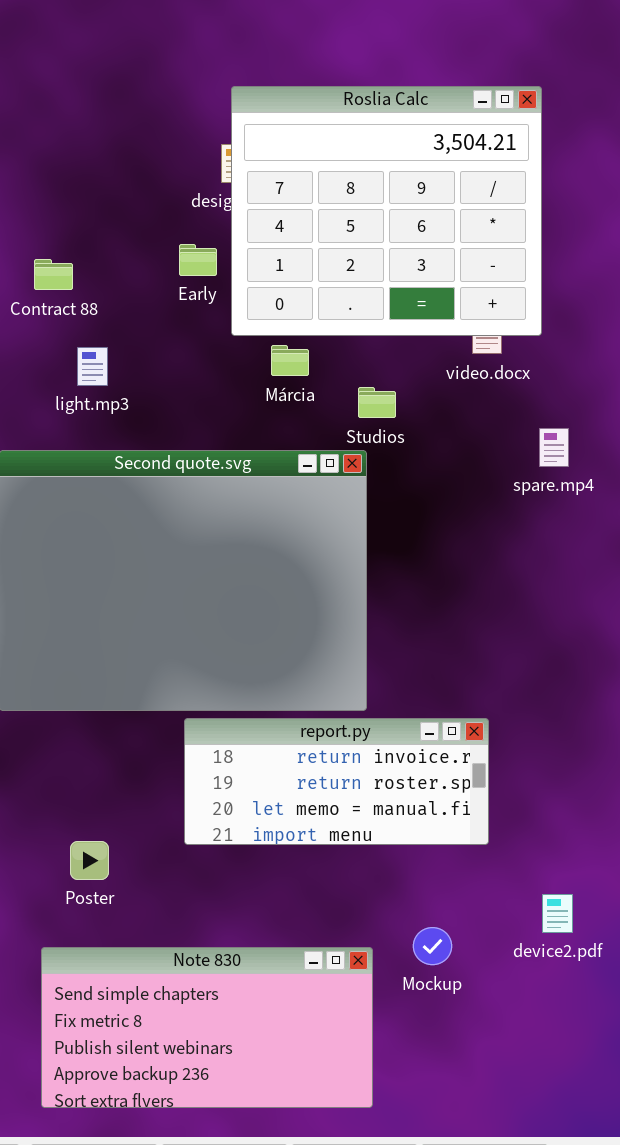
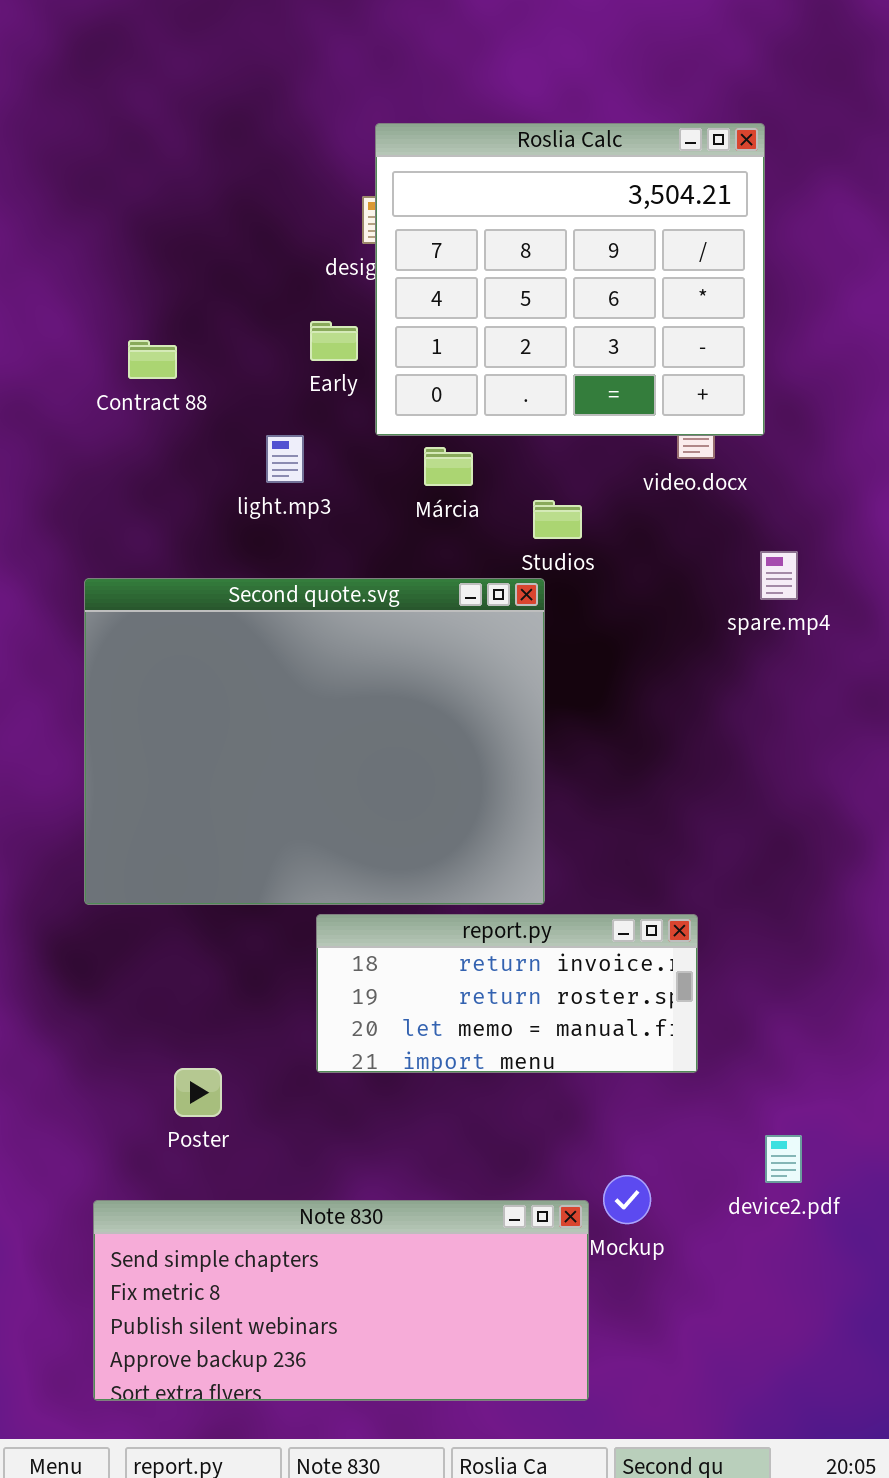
light.mp3: [77,347,108,386] -> [266,435,304,483], moved
Note 830: [41,947,373,1108] -> [93,1200,589,1401], moved, resized

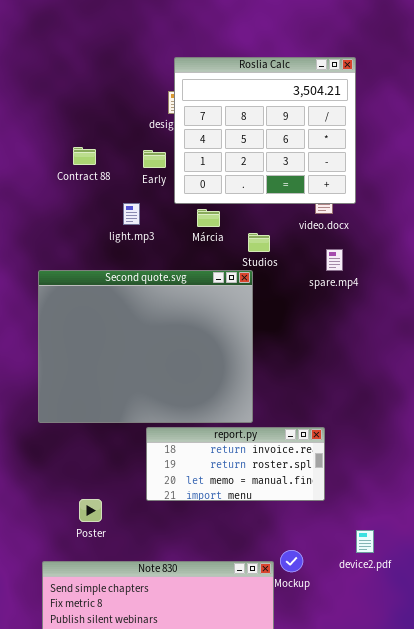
Contract 88: [128,340,177,379] -> [73,147,96,165], moved
spare.mp4: [760,551,798,600] -> [326,249,343,271], moved

